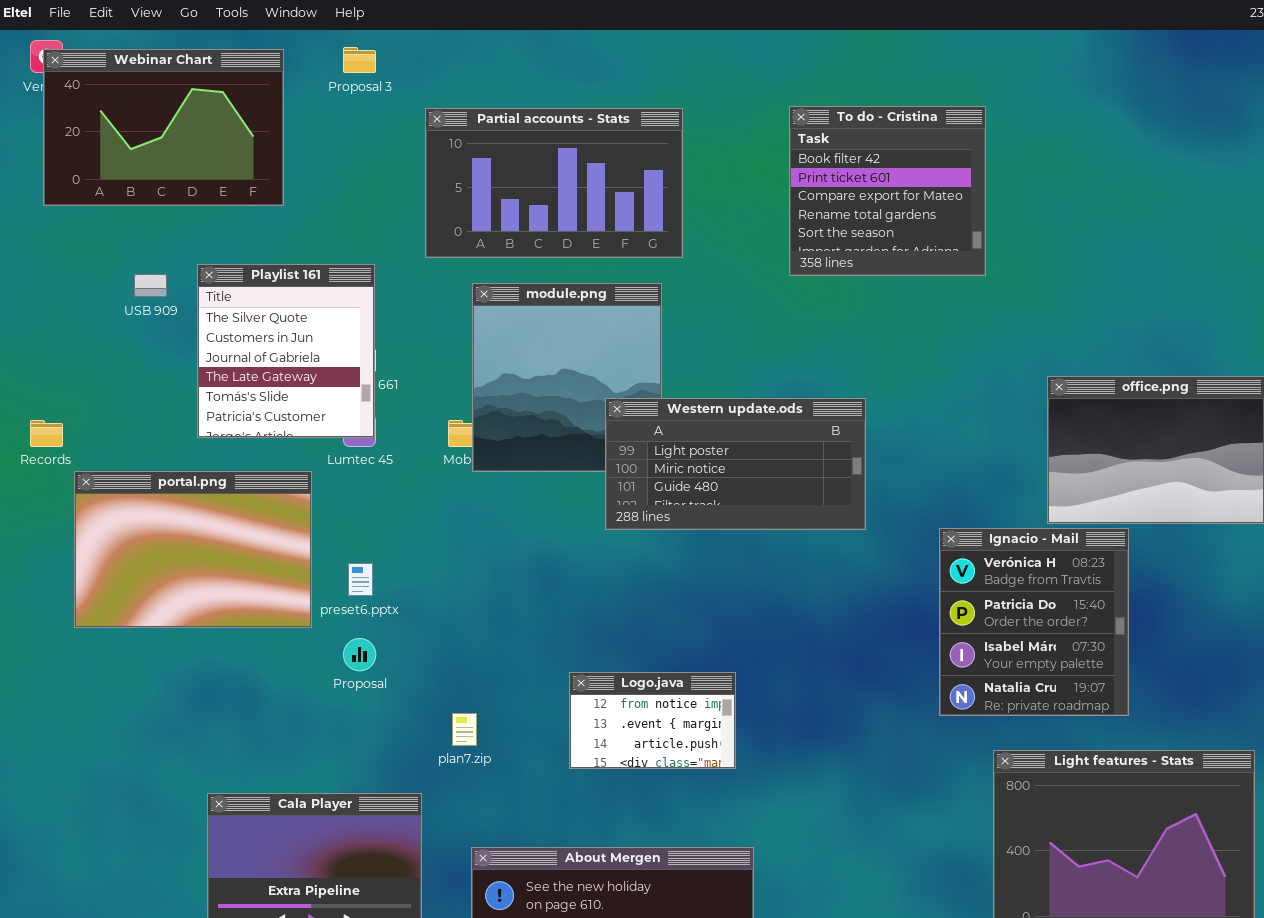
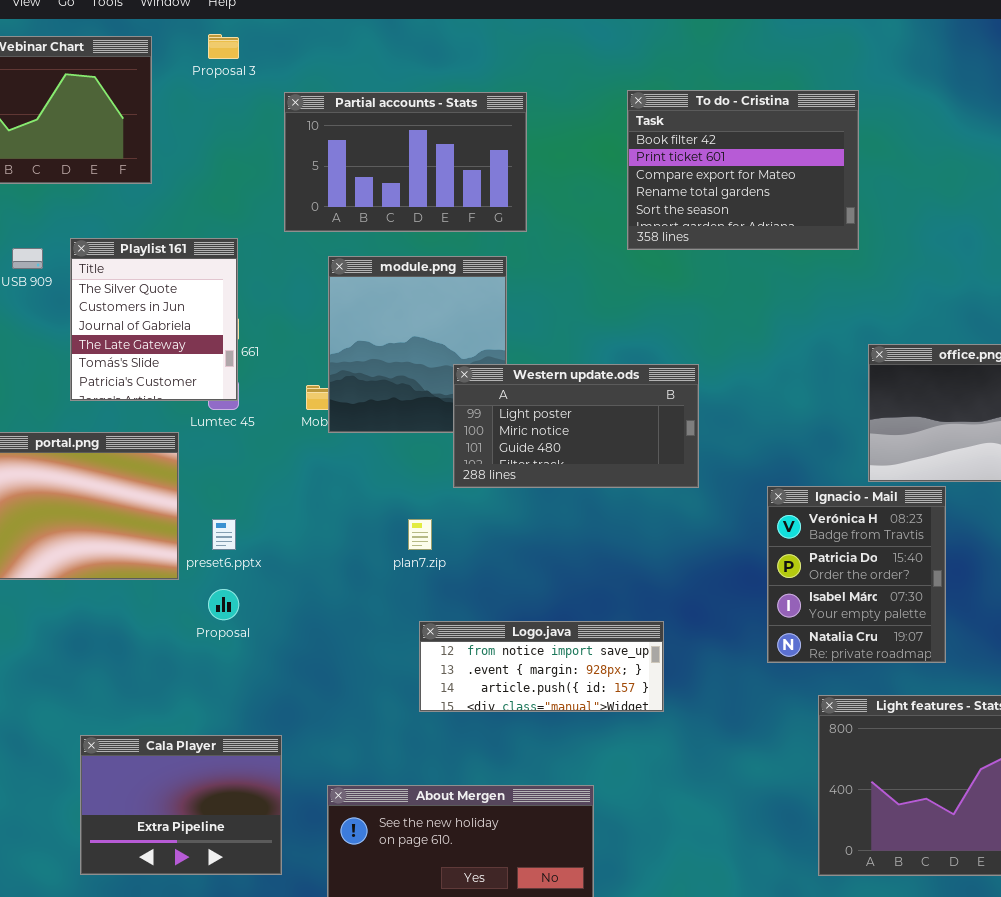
To do - Cristina: [789,106,986,276] -> [627,90,859,250], resized
Logo.java: [569,672,736,769] -> [419,621,664,712], resized
plan7.zip: [452,713,477,746] -> [408,519,432,550], moved

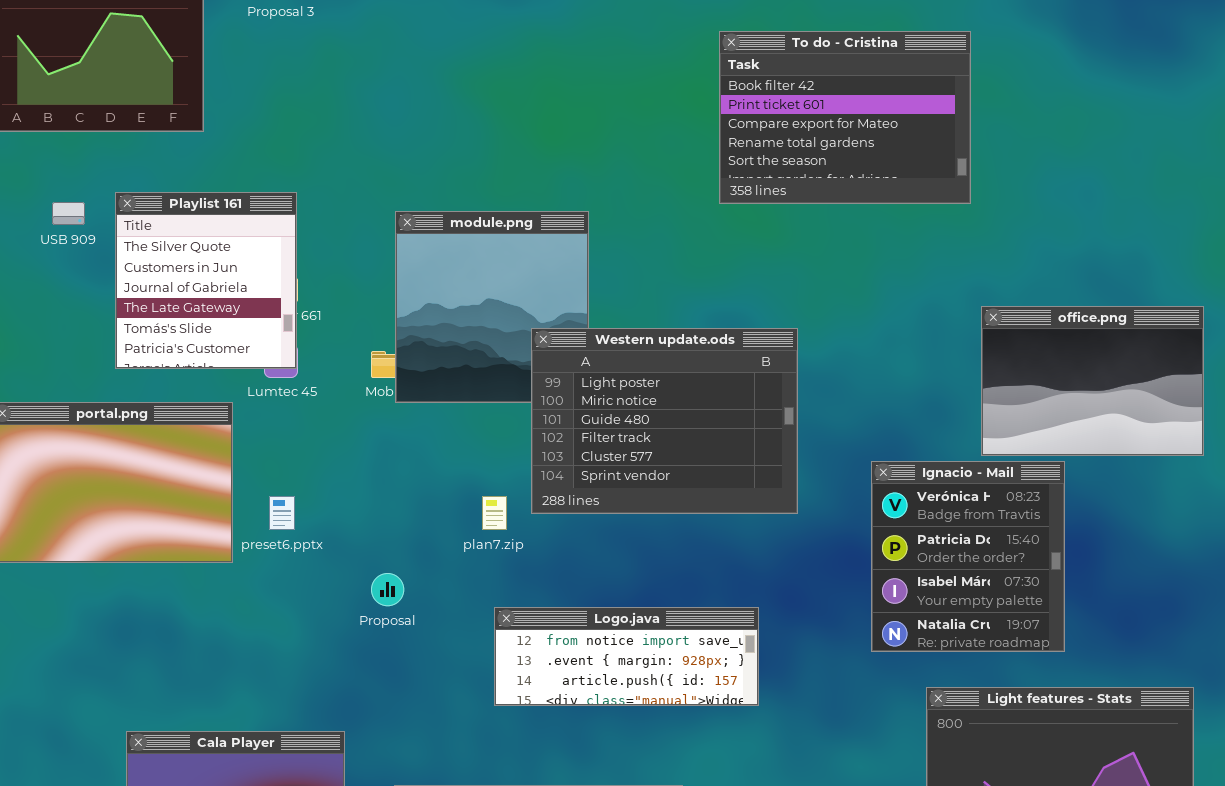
Partial accounts - Stats: [284,92,527,232] -> none, closed
Western update.ods: [453,364,699,488] -> [531,328,798,514], resized
Proposal: [208,589,239,620] -> [371,573,404,606], moved

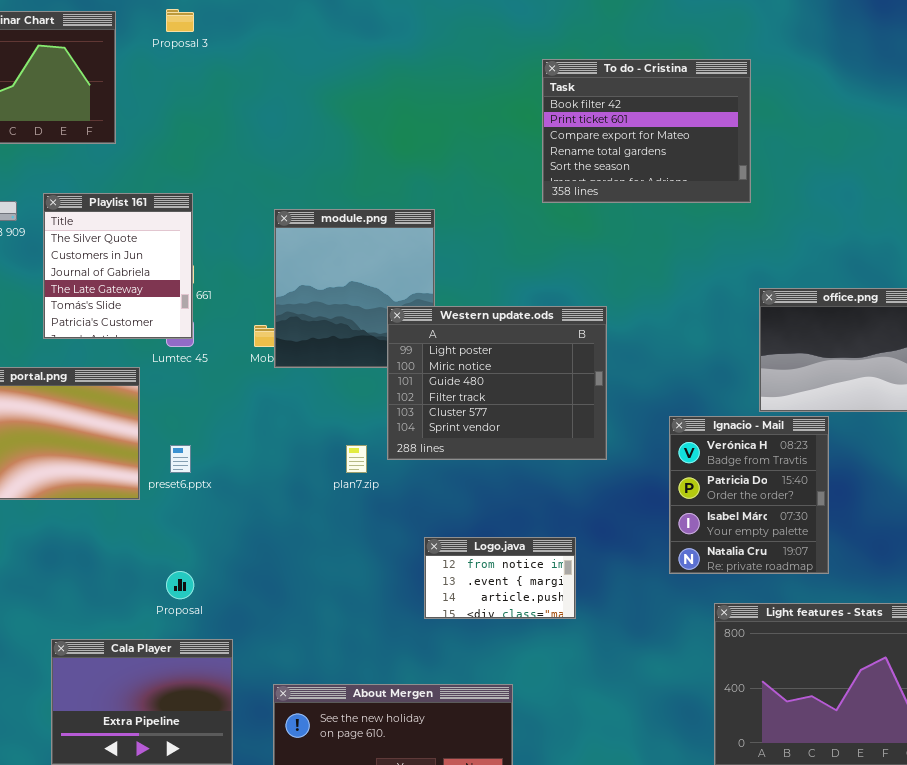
Proposal: [371,573,404,606] -> [166,571,194,599], moved
Logo.java: [494,607,759,706] -> [424,537,576,619], resized

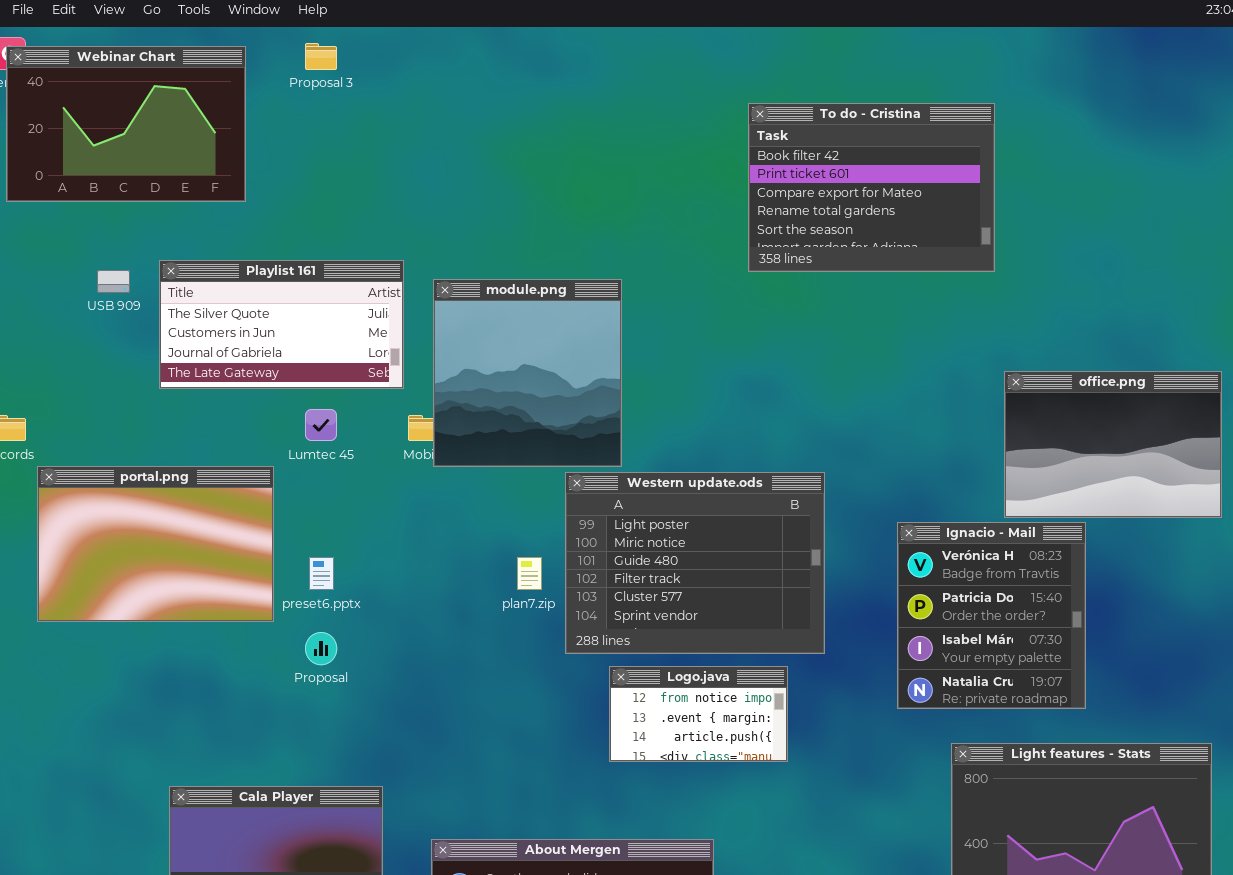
Playlist 161: [43,193,193,339] -> [159,260,404,389], resized
Western update.ods: [387,306,607,460] -> [565,472,825,654], moved
Proposal: [166,571,194,599] -> [305,632,337,665], moved

